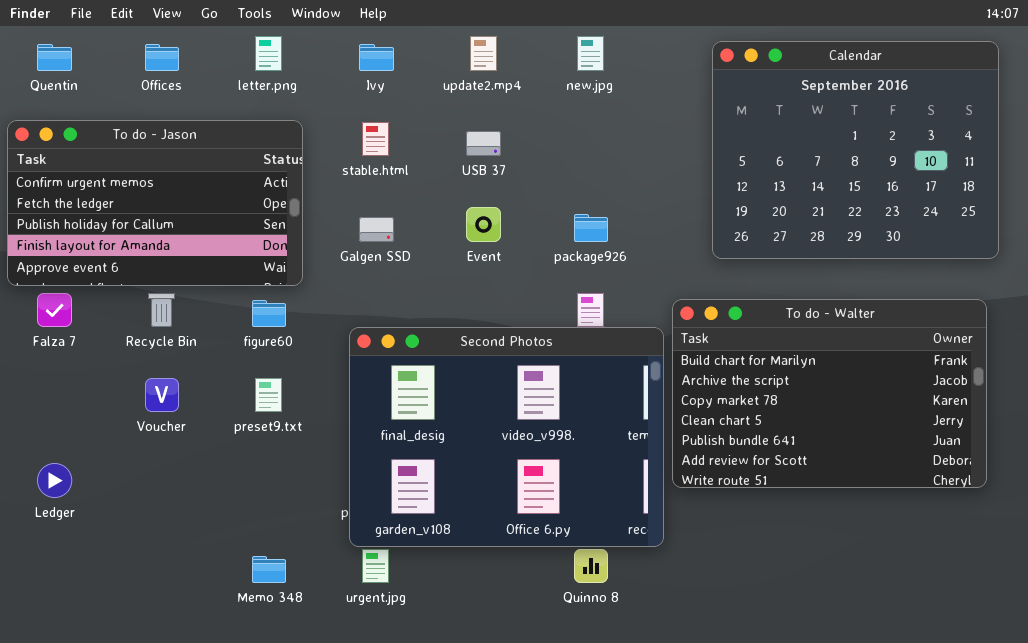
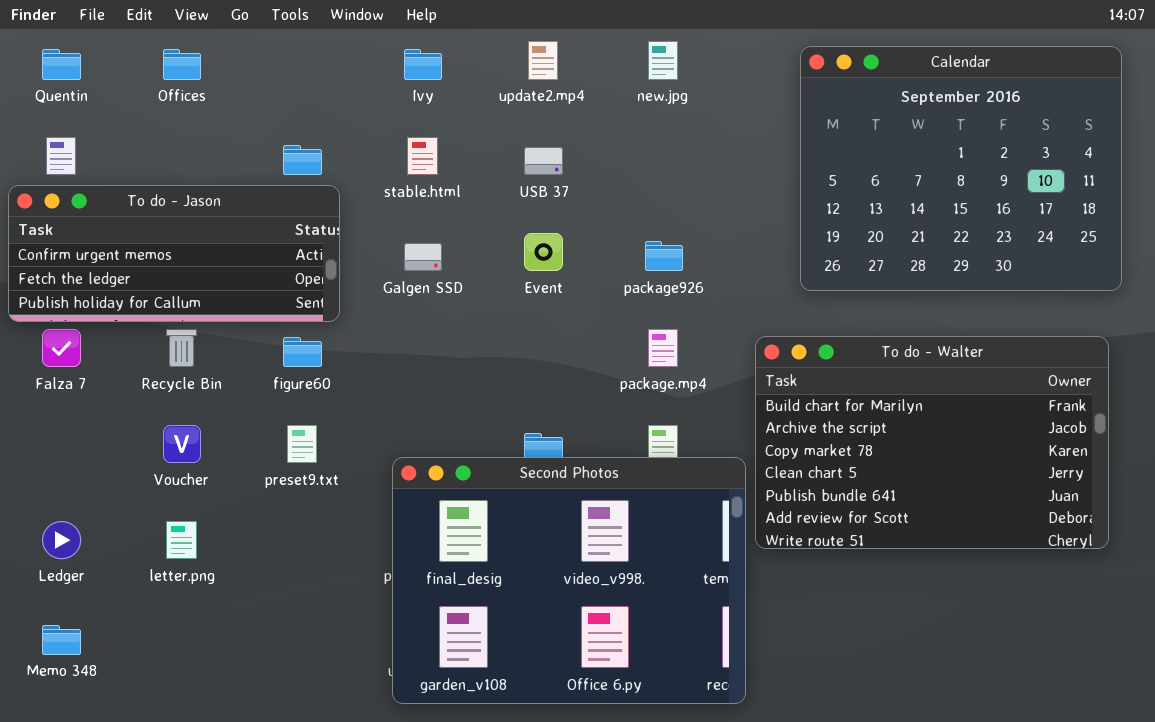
letter.png: [255,36,282,71] -> [166,521,197,559], moved
To do - Jason: [7,120,303,286] -> [8,185,340,322], resized
Second Photos: [349,327,664,547] -> [392,457,746,704], moved
Memo 348: [252,556,286,583] -> [42,625,81,655], moved

